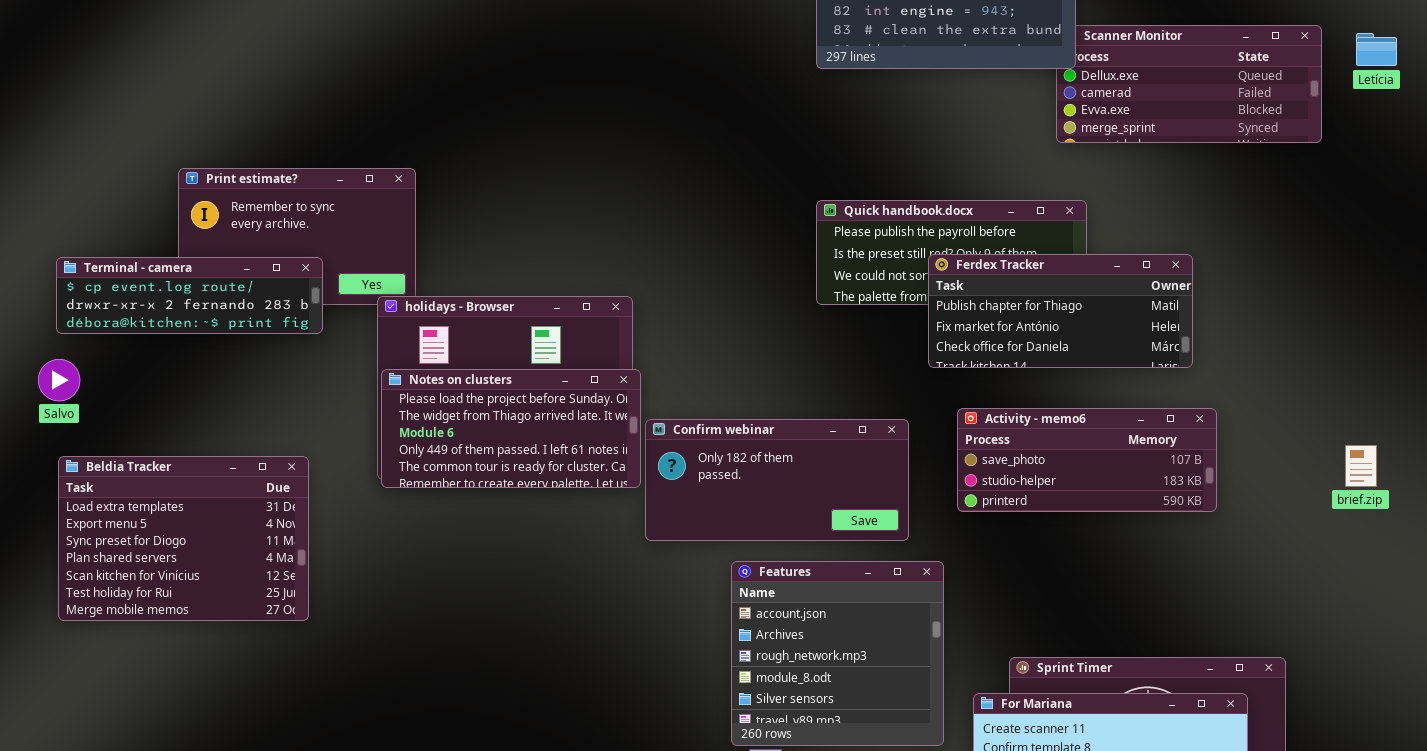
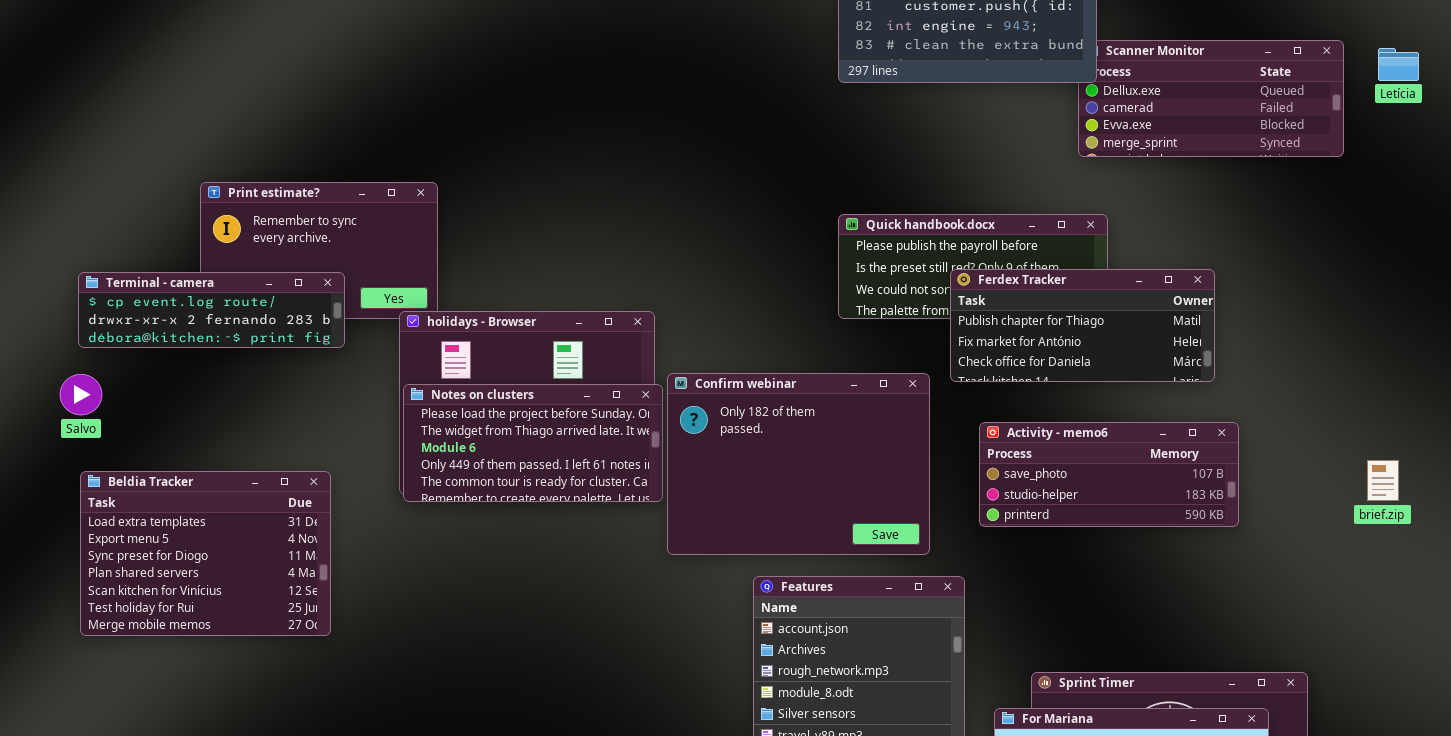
Confirm webinar: [645,419,909,541] -> [667,373,930,555], resized

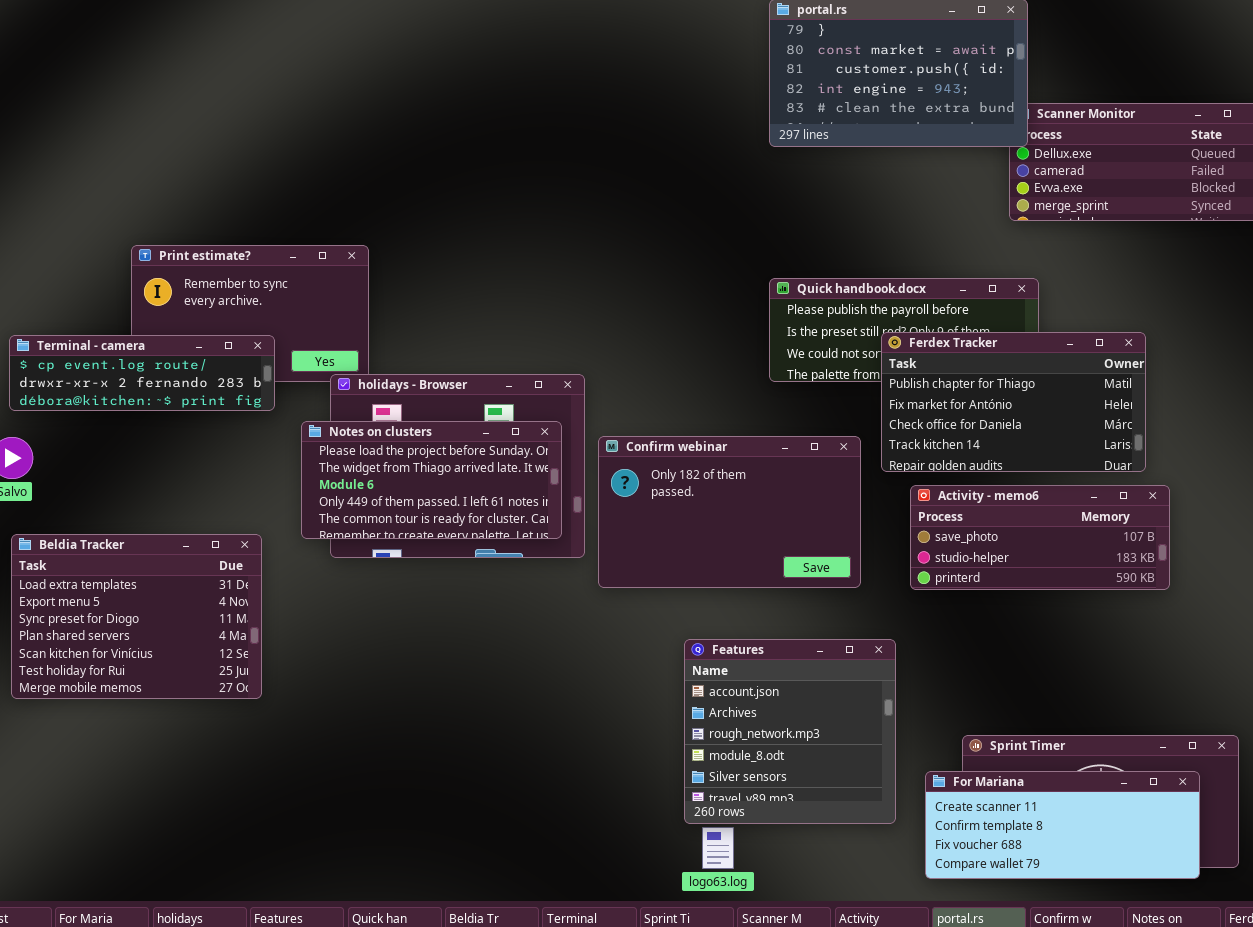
Ferdex Tracker: [950,269,1215,382] -> [881,332,1146,472], resized
Confirm webinar: [667,373,930,555] -> [598,436,861,588], resized
Notes on clusters: [403,384,663,502] -> [301,421,562,539], moved

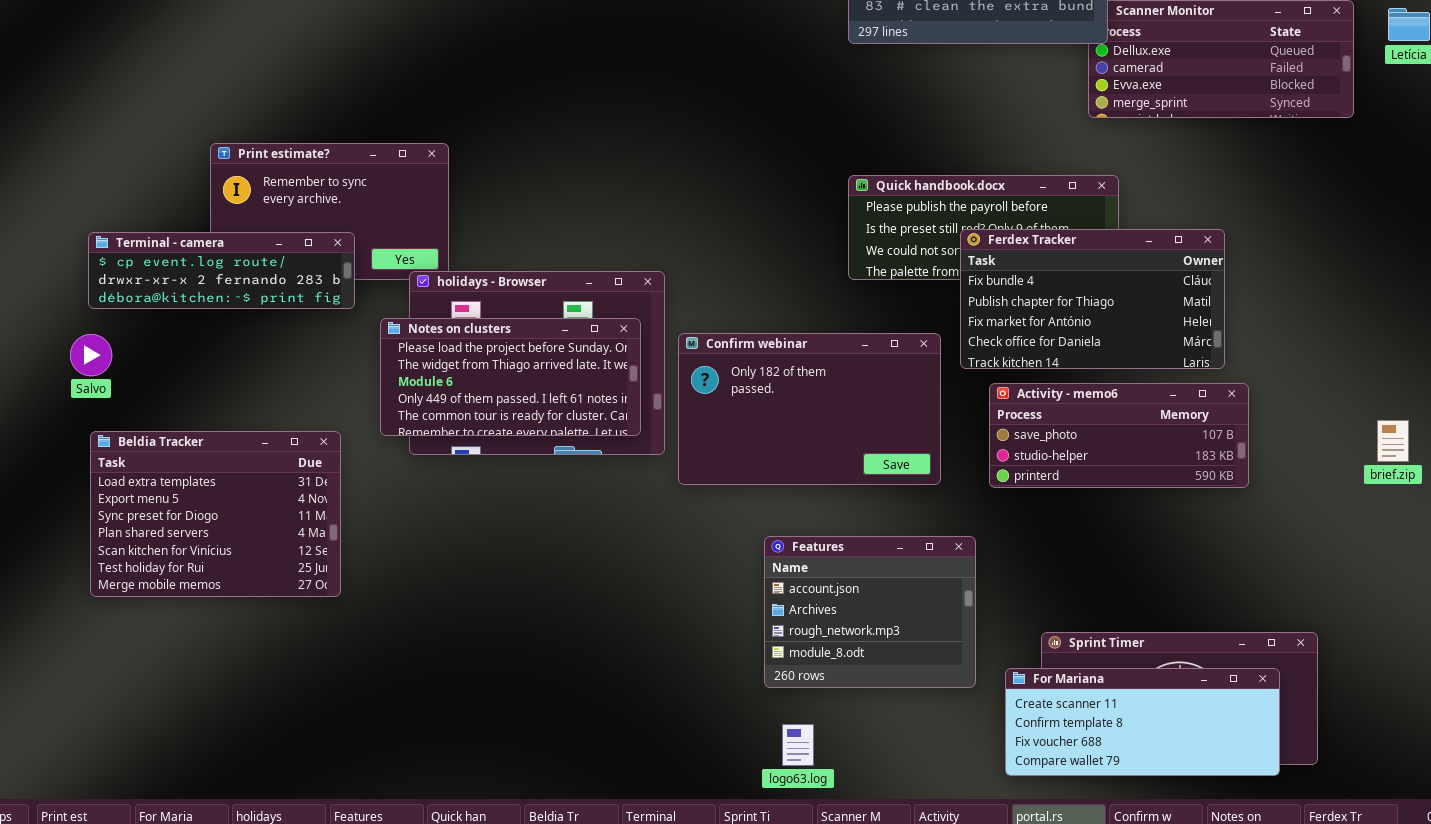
Ferdex Tracker: [881,332,1146,472] -> [960,229,1225,369], scrolled up 1 row
Features: [684,639,896,824] -> [764,536,976,688], resized

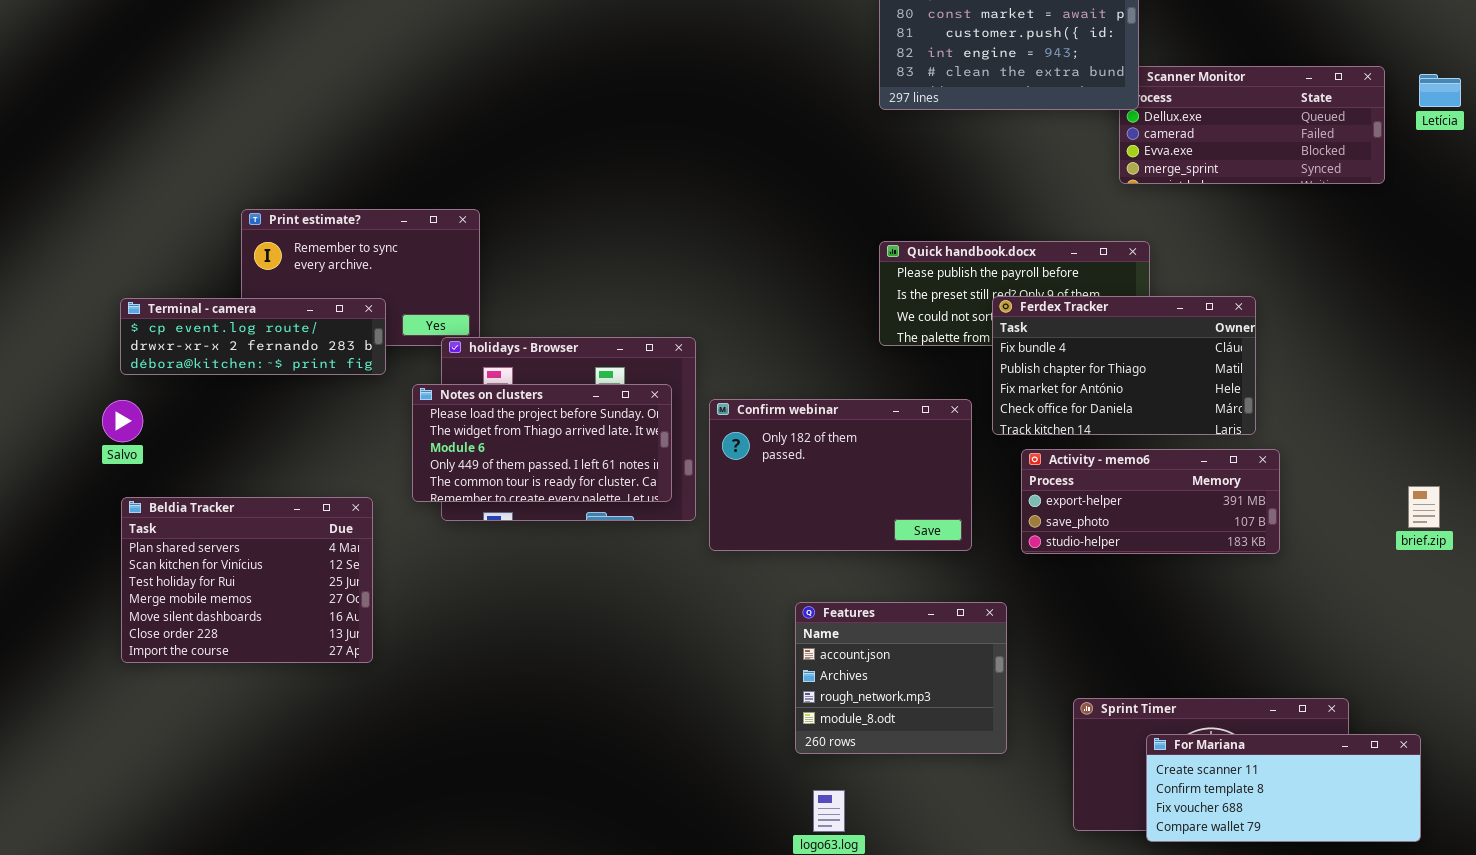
Activity - memo6: [989,383,1249,488] -> [1021,449,1280,554], scrolled up 1 row
Beldia Tracker: [90,431,341,597] -> [121,497,373,663], scrolled down 3 rows
For Mariana: [1005,668,1280,776] -> [1146,734,1421,842], moved

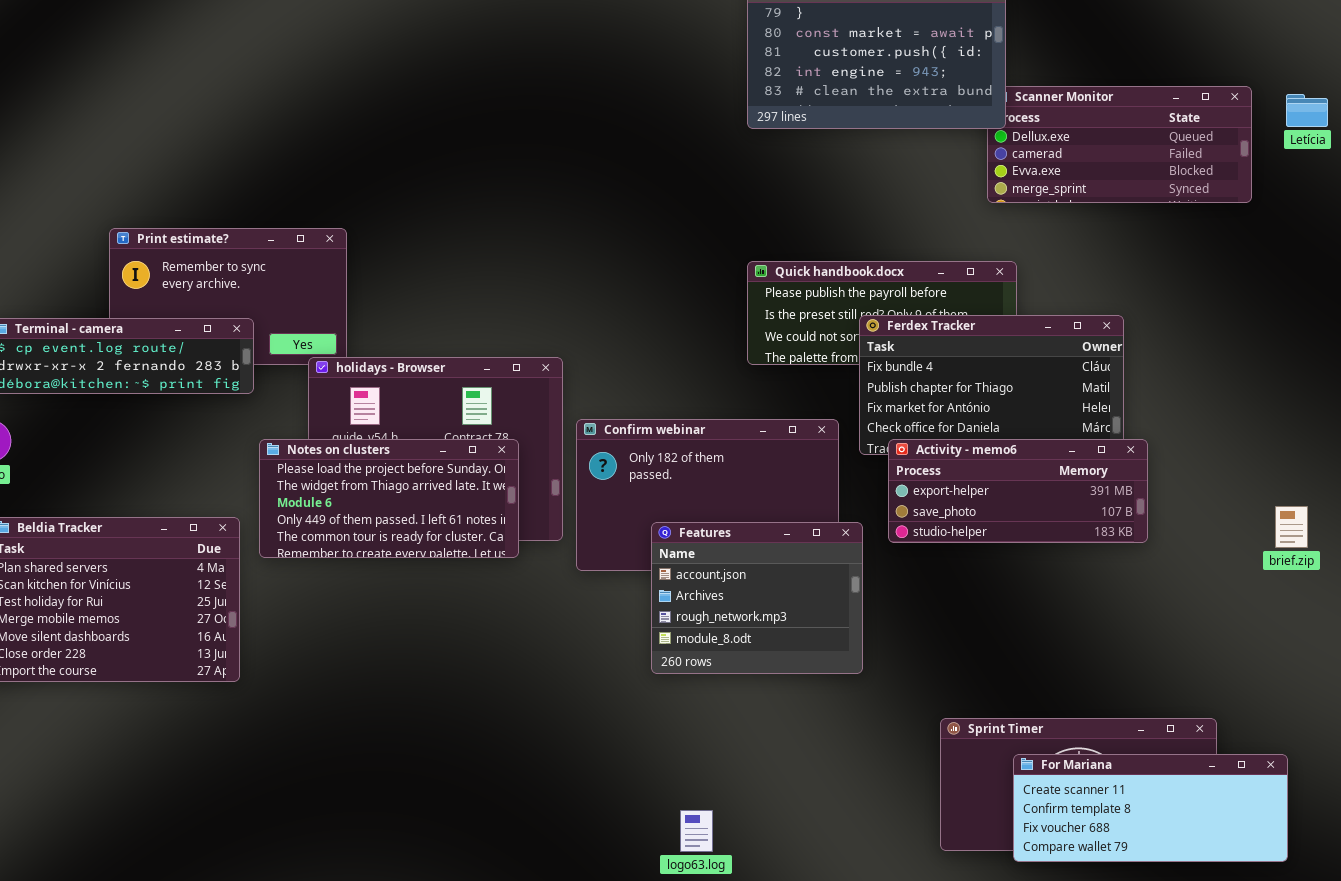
Notes on clusters: [412,384,672,502] -> [259,439,519,558], moved
Activity - memo6: [1021,449,1280,554] -> [888,439,1148,543], moved
Features: [795,602,1007,754] -> [651,522,863,674], moved

